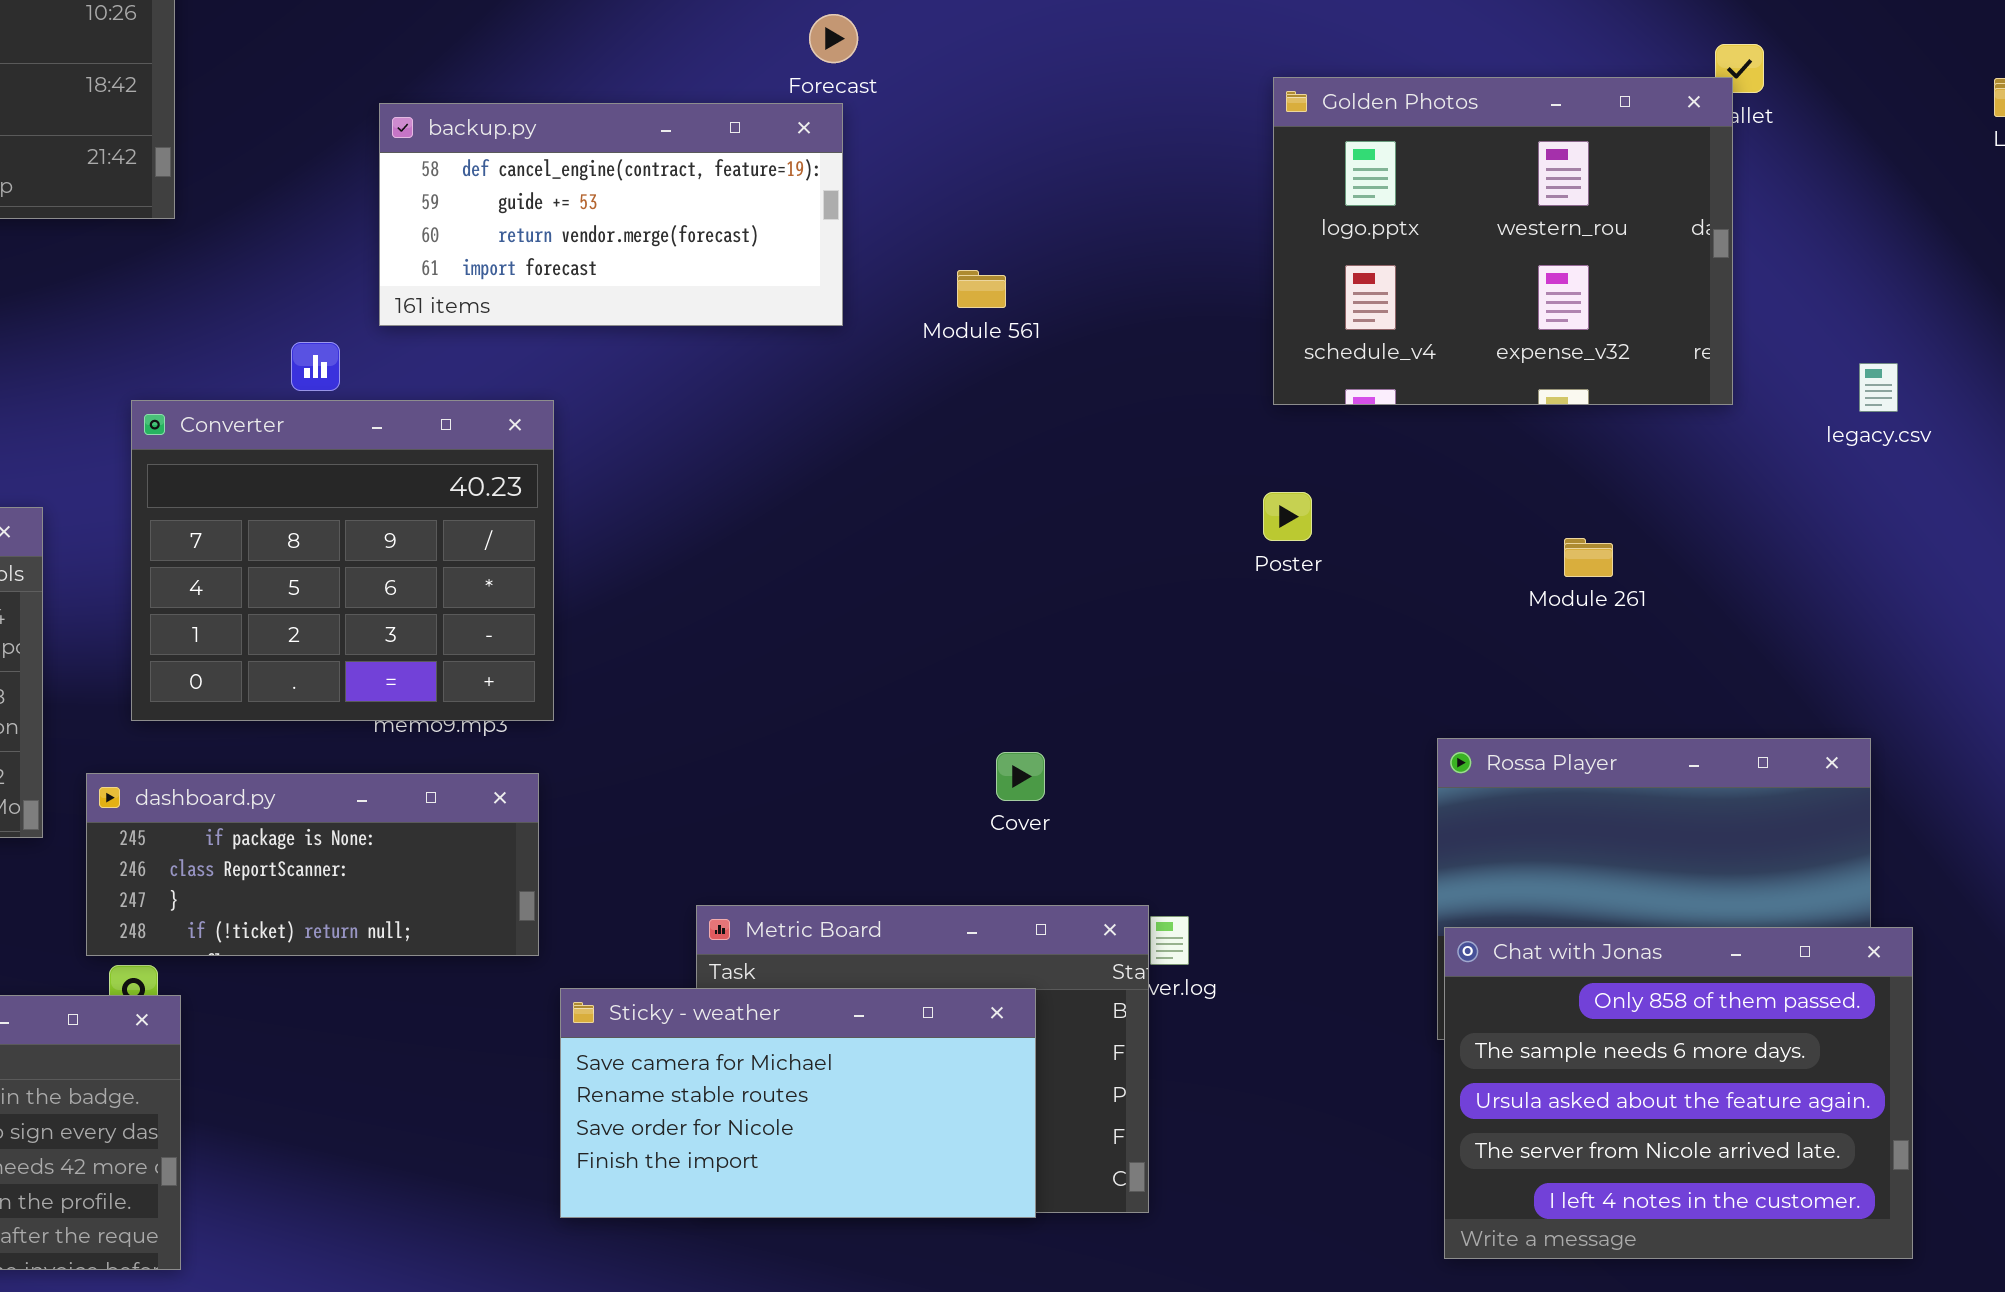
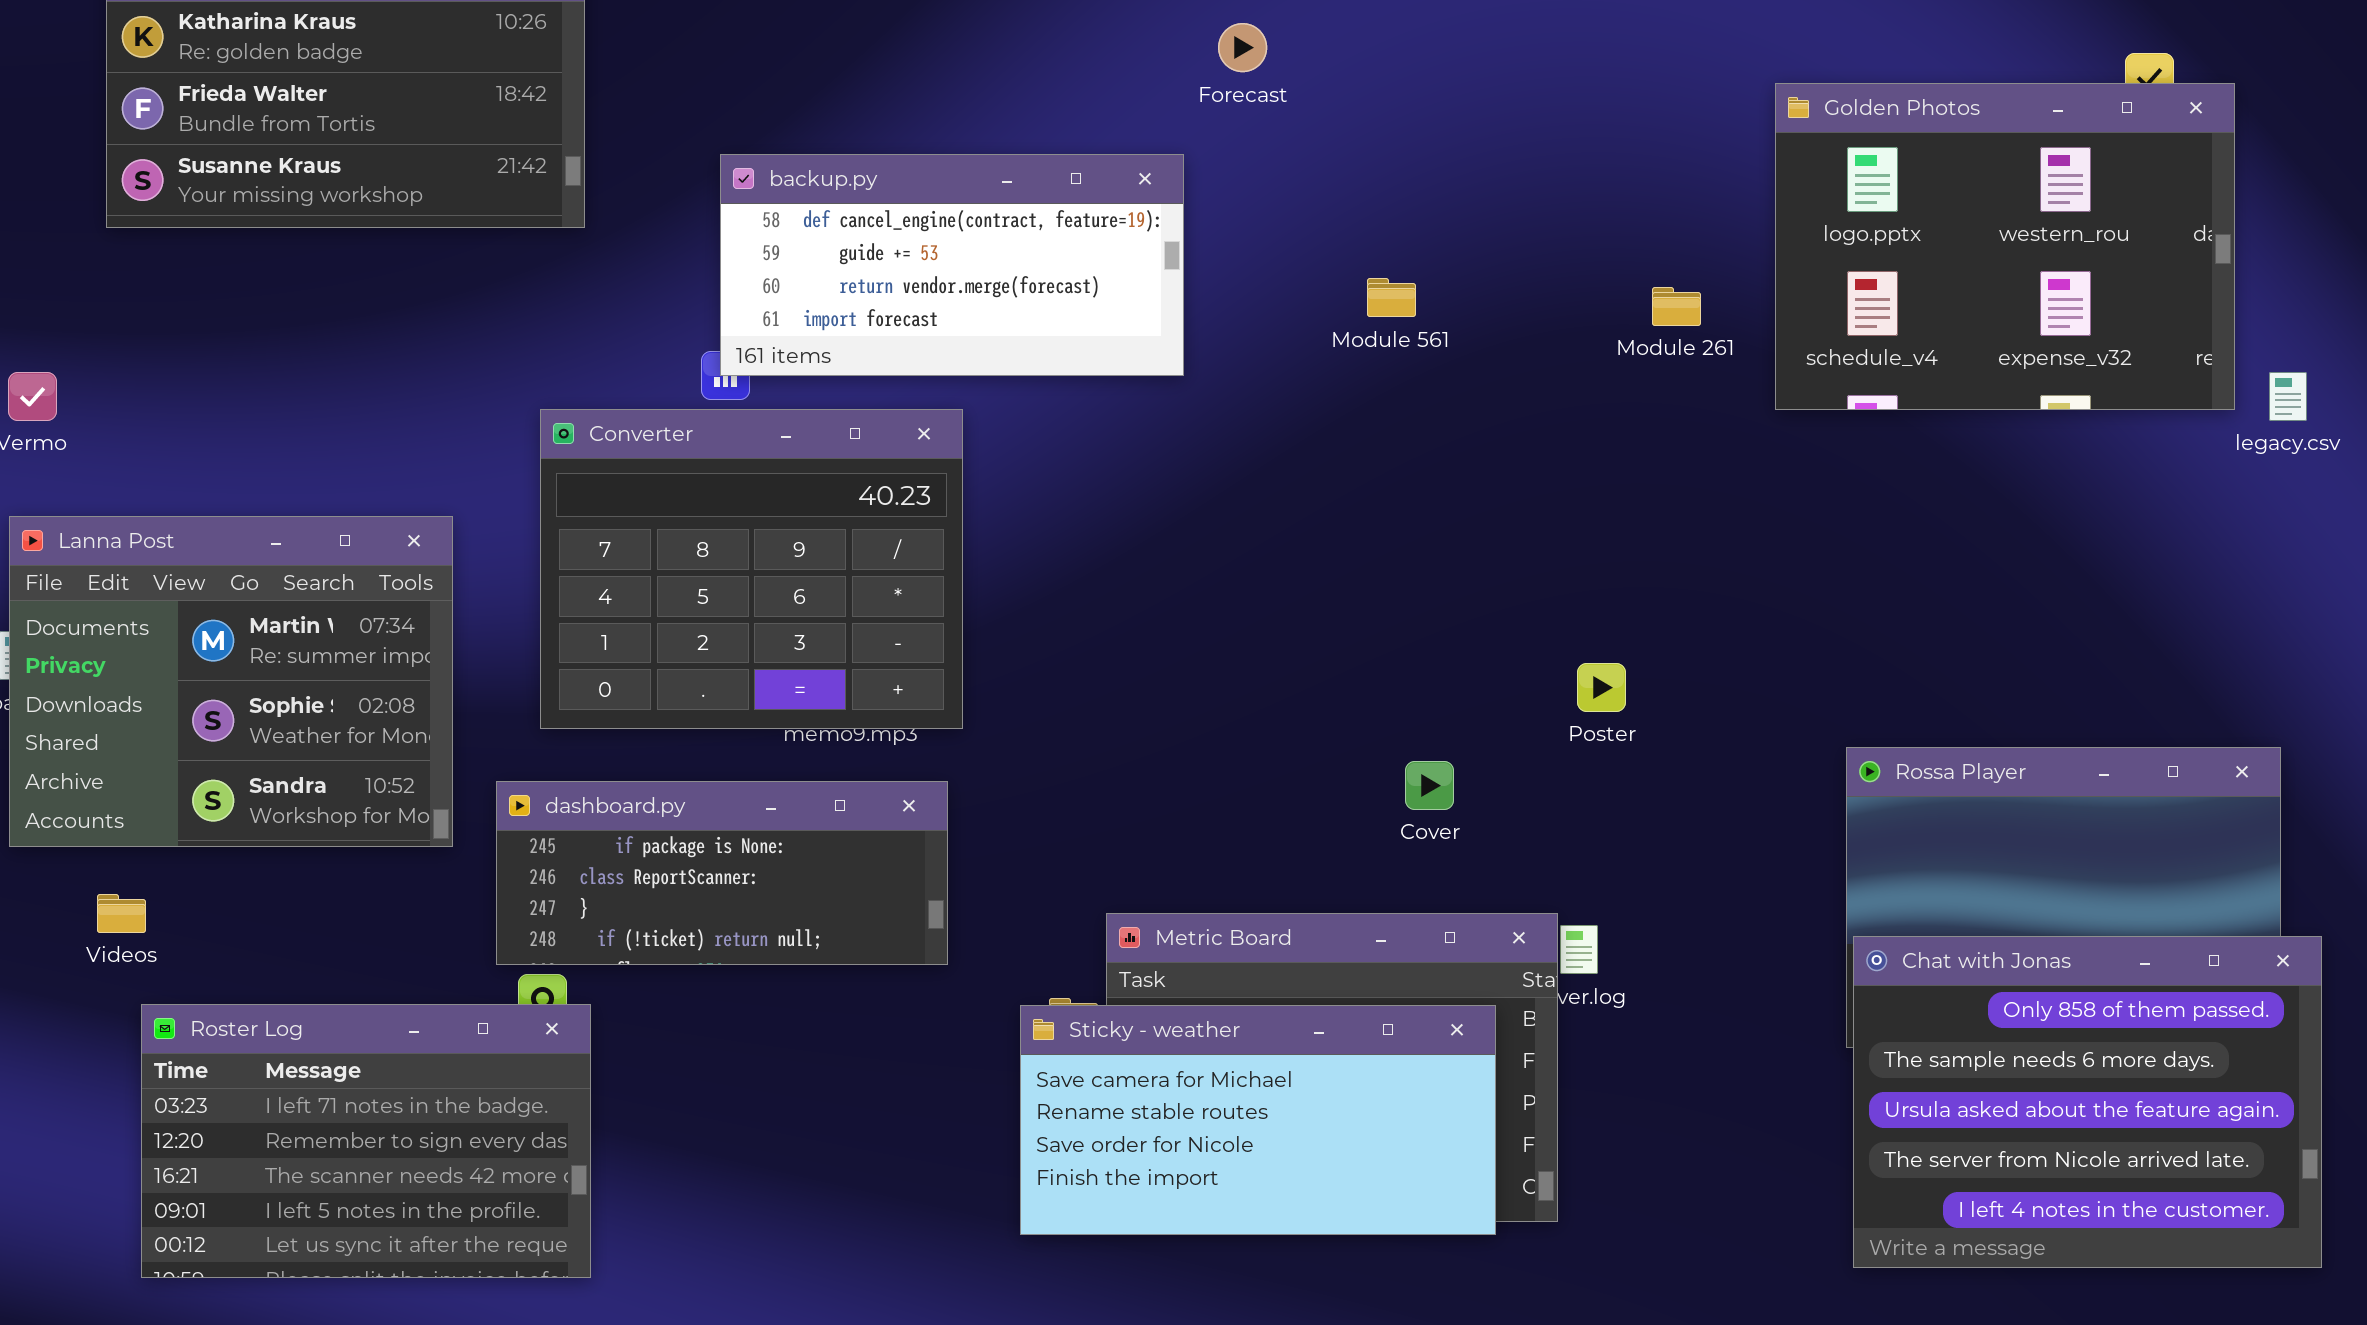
Golden Photos: [1273,77,1733,405] -> [1775,83,2235,410], moved
backup.py: [379,103,843,326] -> [720,154,1184,376], moved
Poster: [1263,492,1312,541] -> [1577,663,1626,712], moved
Module 261: [1564,538,1613,577] -> [1652,287,1701,326], moved
Sticky - weather: [560,988,1036,1218] -> [1020,1005,1496,1235], moved

